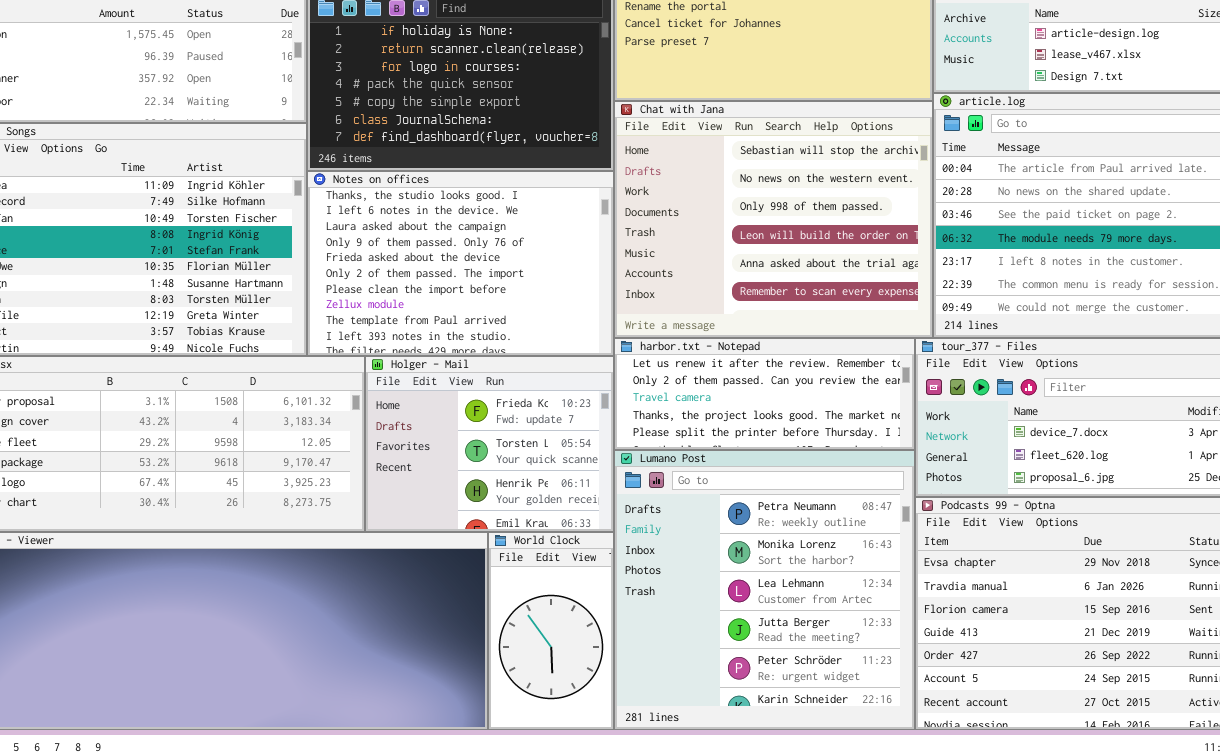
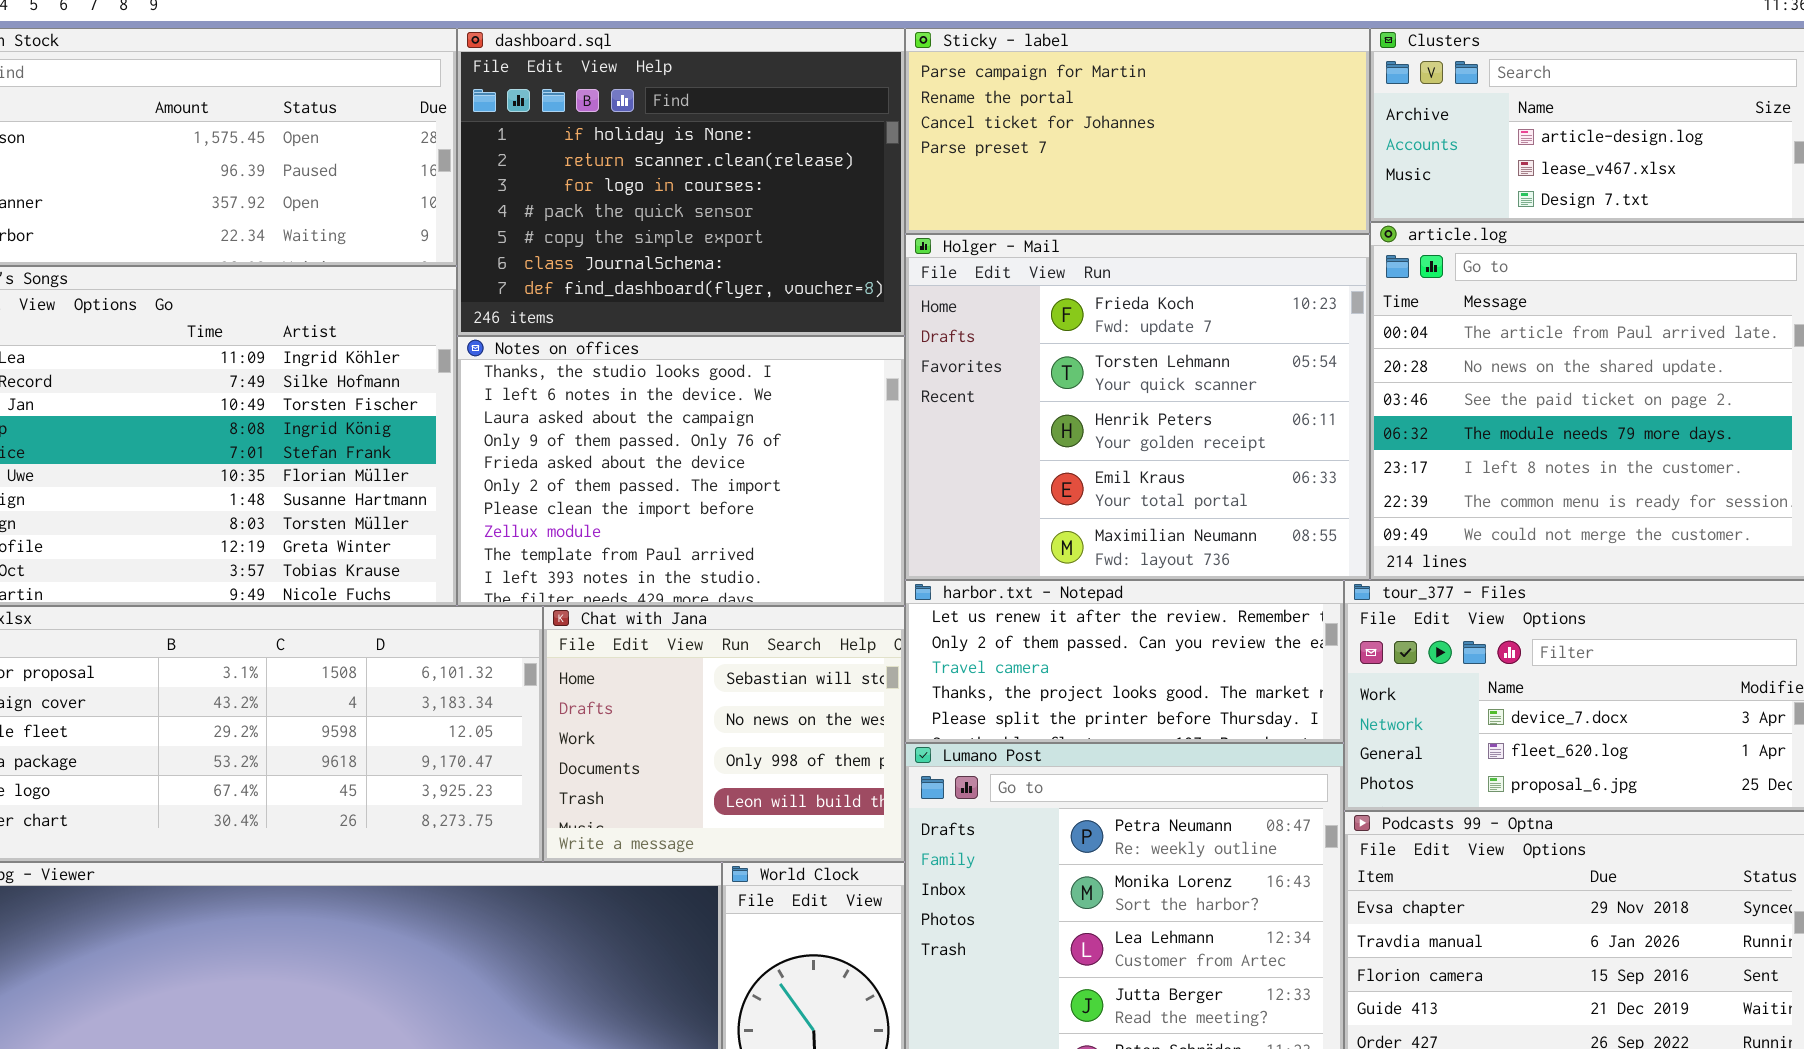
Chat with Jana: [614,101,933,338] -> [543,606,905,862], moved, resized
Holger - Mail: [365,356,614,532] -> [905,234,1370,580], moved, resized

